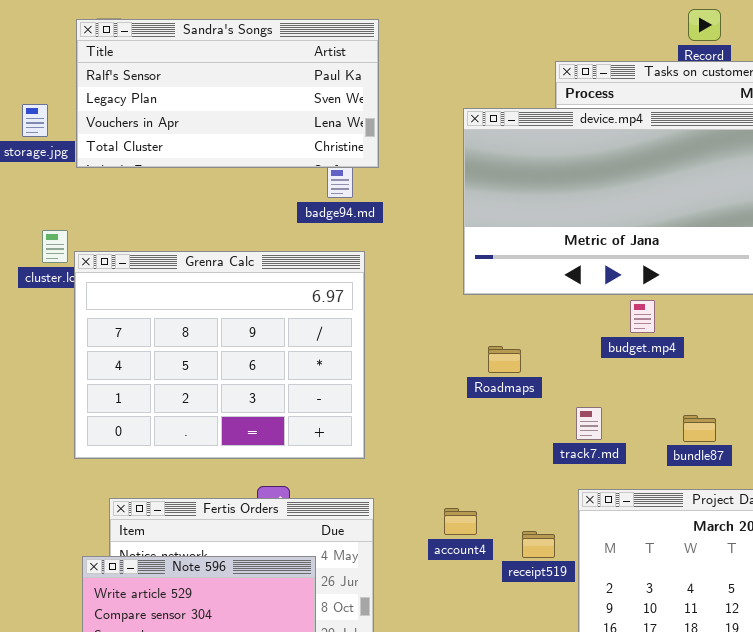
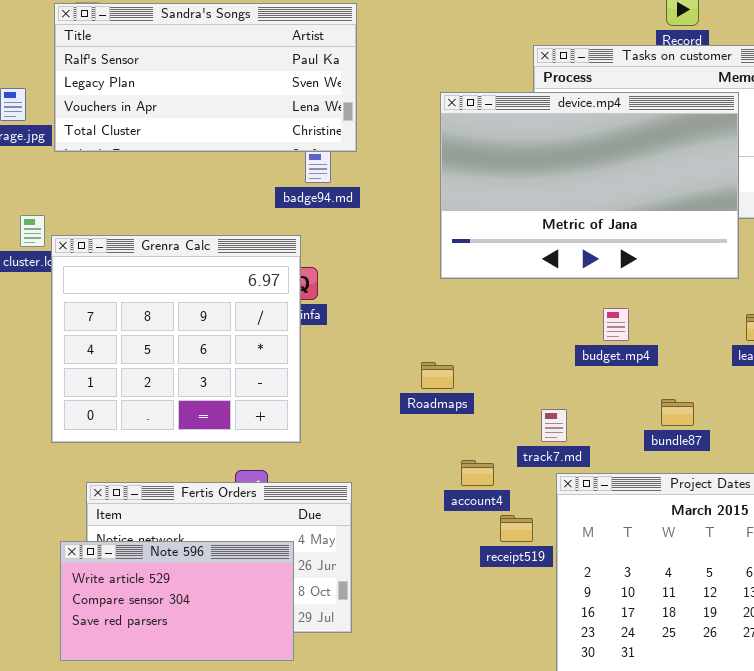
Grenra Calc: [74,251,365,459] -> [51,235,301,443], resized
budget.mp4: [630,300,655,333] -> [603,308,629,341], moved
Roadmaps: [488,346,521,373] -> [421,362,454,389], moved
track7.md: [576,407,602,440] -> [541,409,567,442], moved
account4: [444,508,477,535] -> [461,460,494,486], moved

